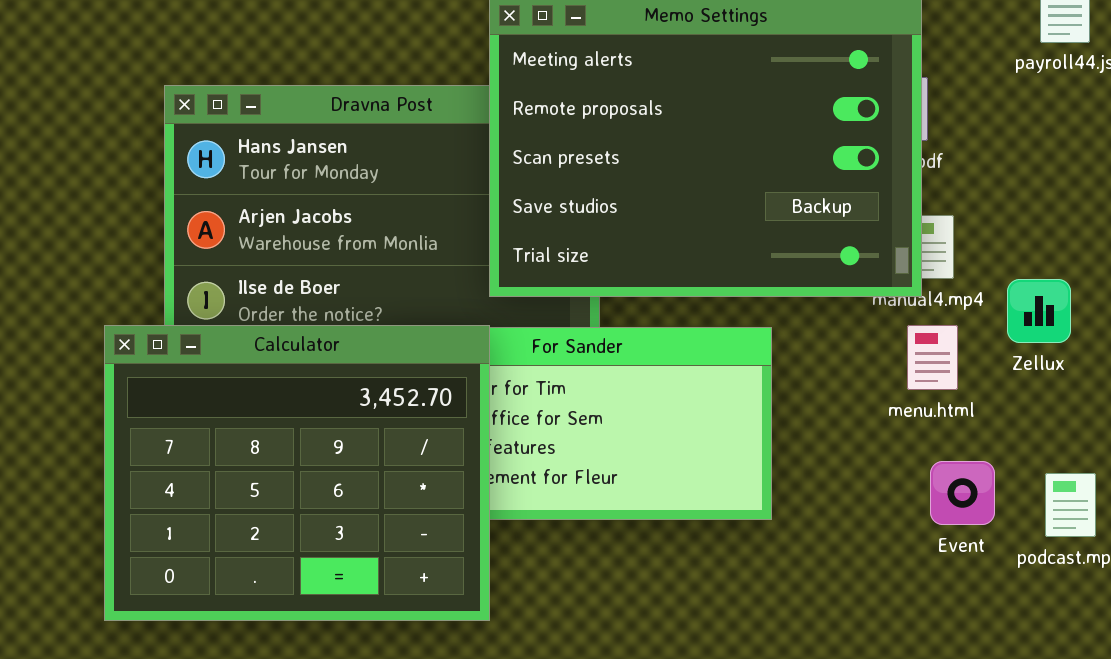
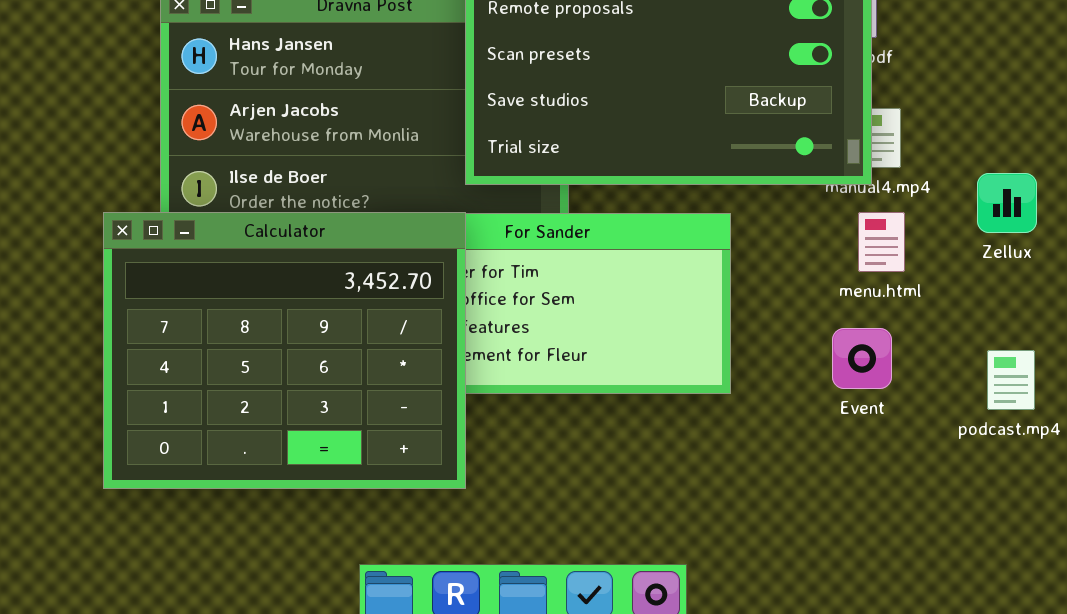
Zellux: [1007,279,1071,343] -> [977,173,1037,233], moved
Event: [930,461,995,525] -> [832,328,892,389], moved

